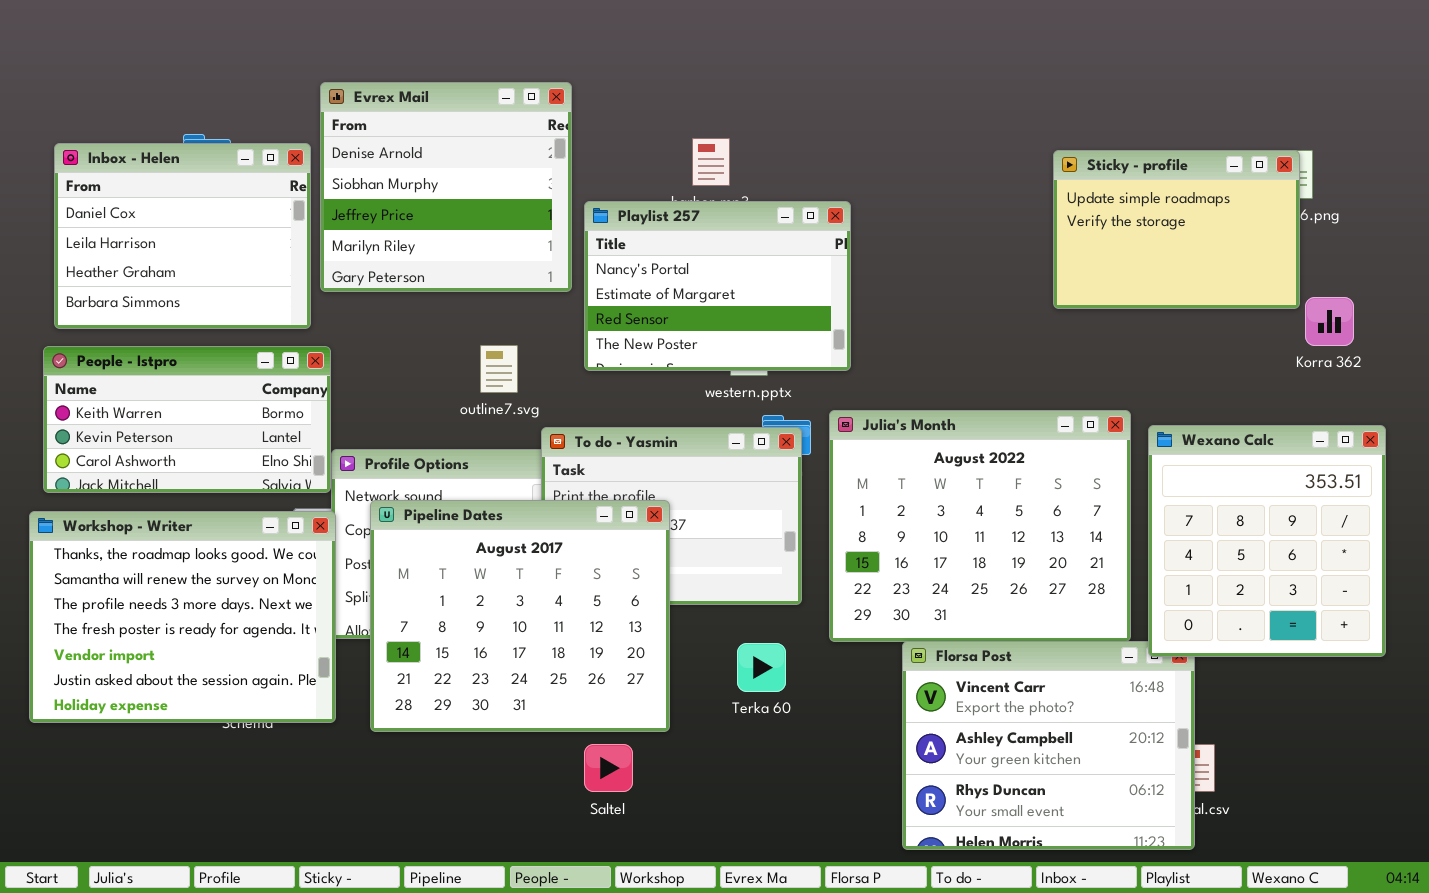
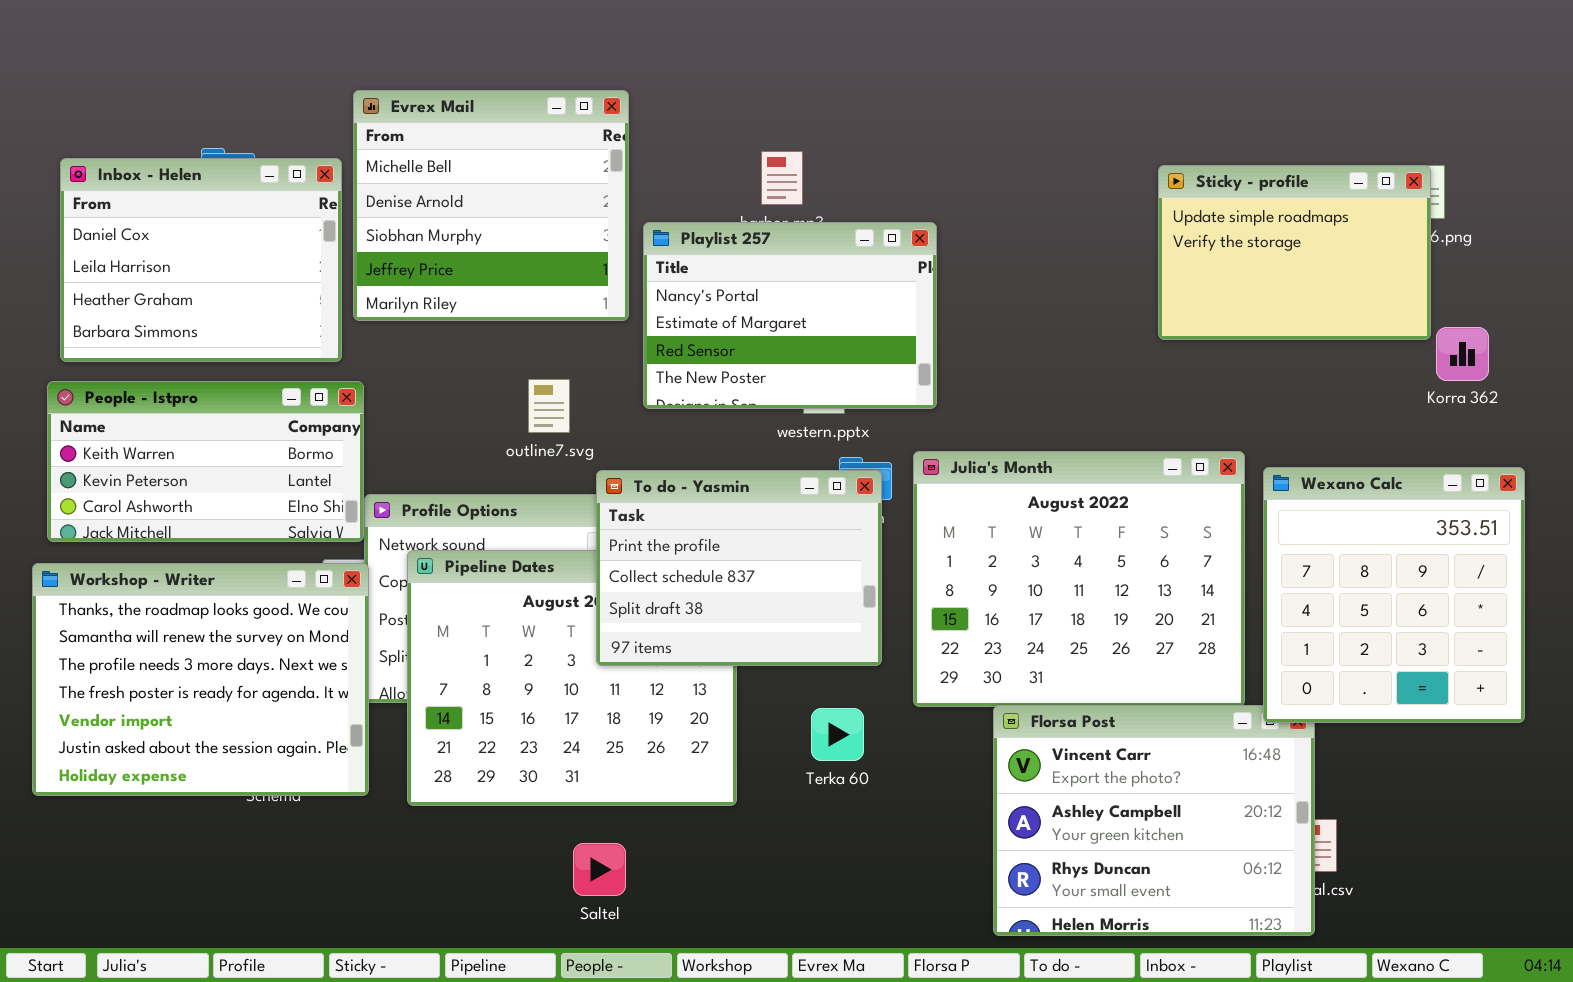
Evrex Mail: [320,82,572,292] -> [353,90,629,321], scrolled up 1 row
To do - Yasmin: [541,427,802,605] -> [596,470,882,666], raised
Saltel: [584,744,633,792] -> [573,843,626,896], moved

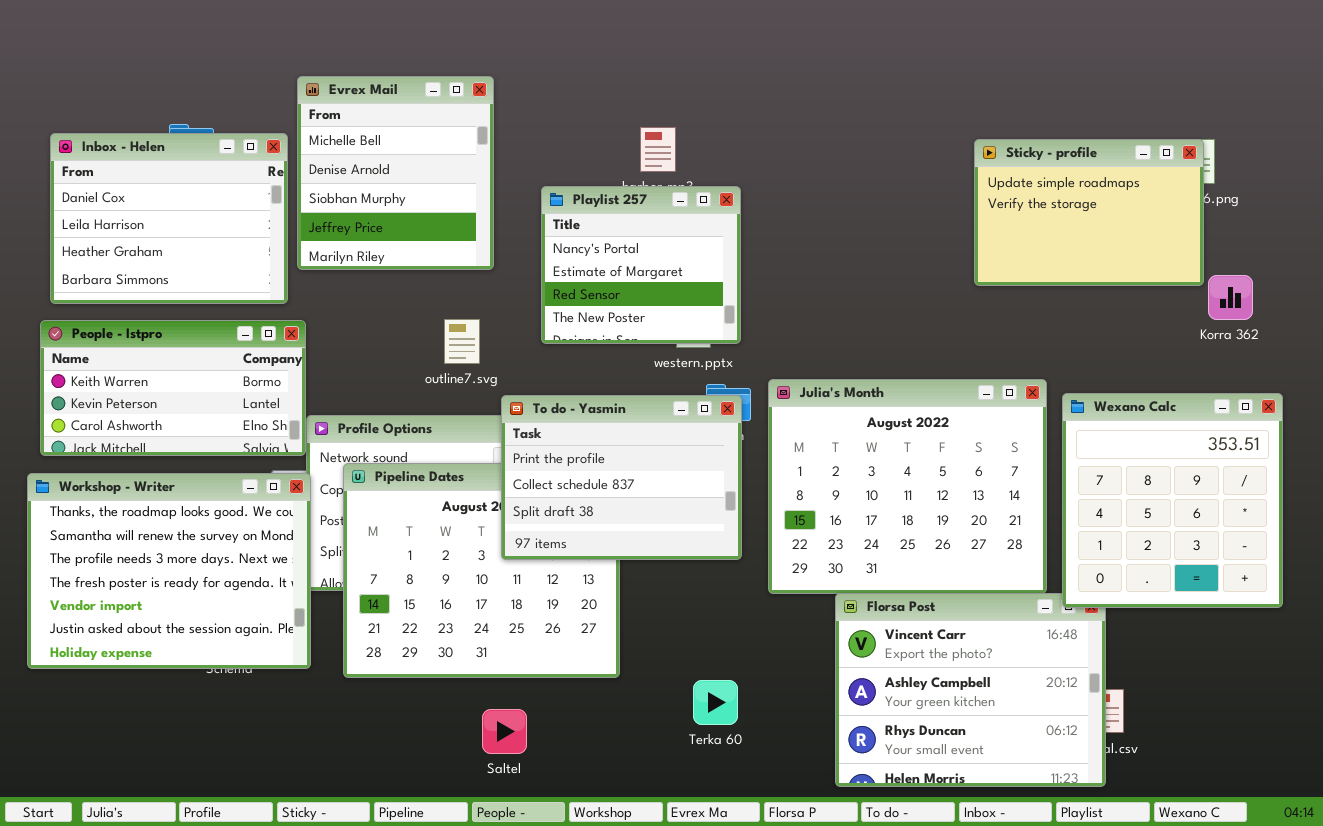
Evrex Mail: [353,90,629,321] -> [297,76,494,270], resized
Playlist 257: [643,222,937,409] -> [541,186,741,344], resized
Terka 60: [811,708,864,761] -> [693,680,738,725], moved

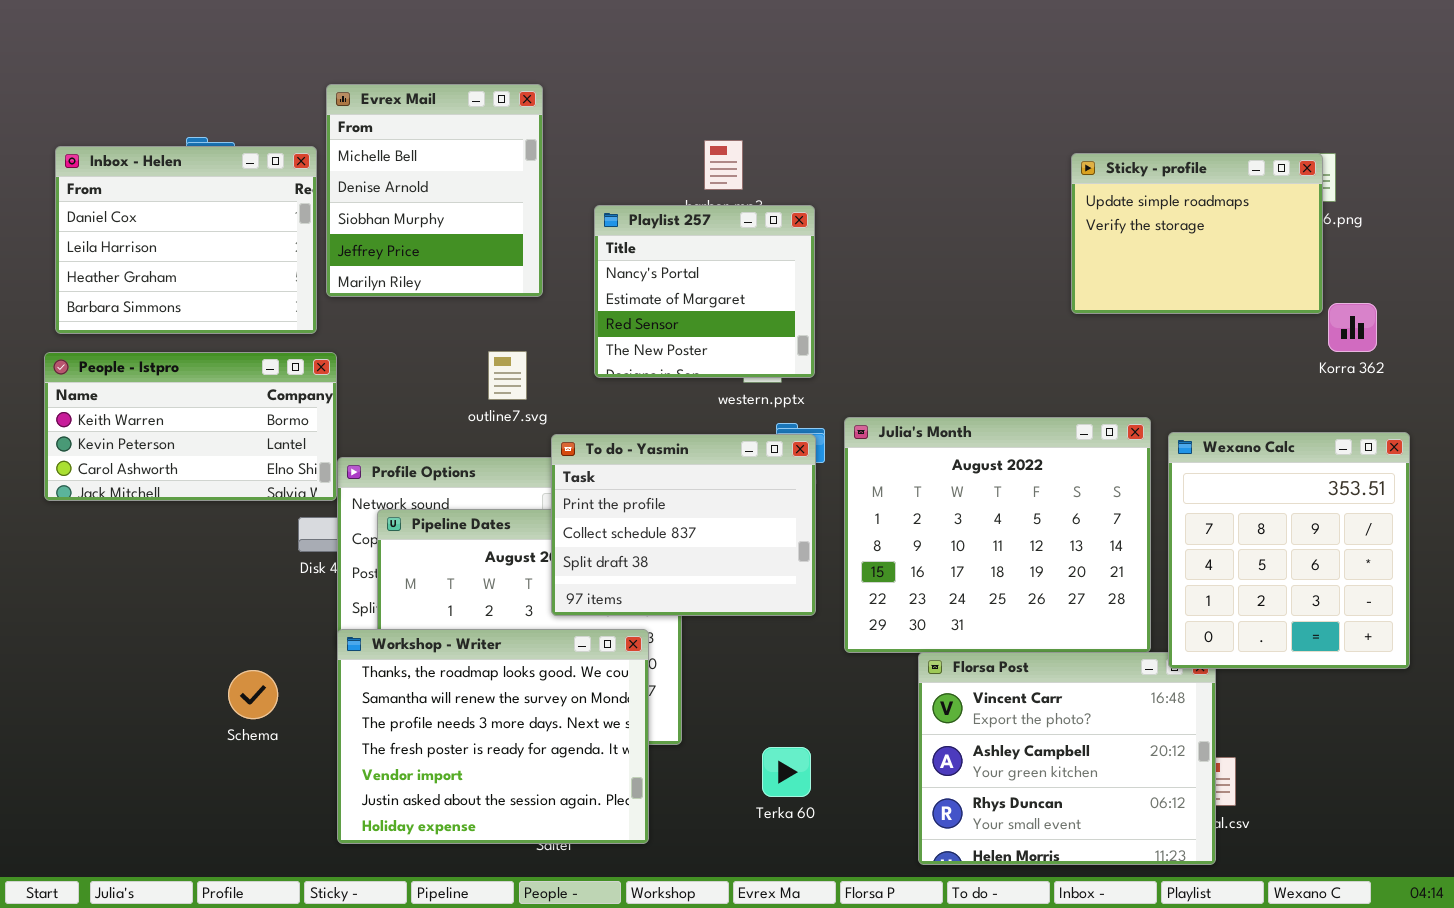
Workshop - Writer: [27,473,311,669] -> [337,629,649,844], moved

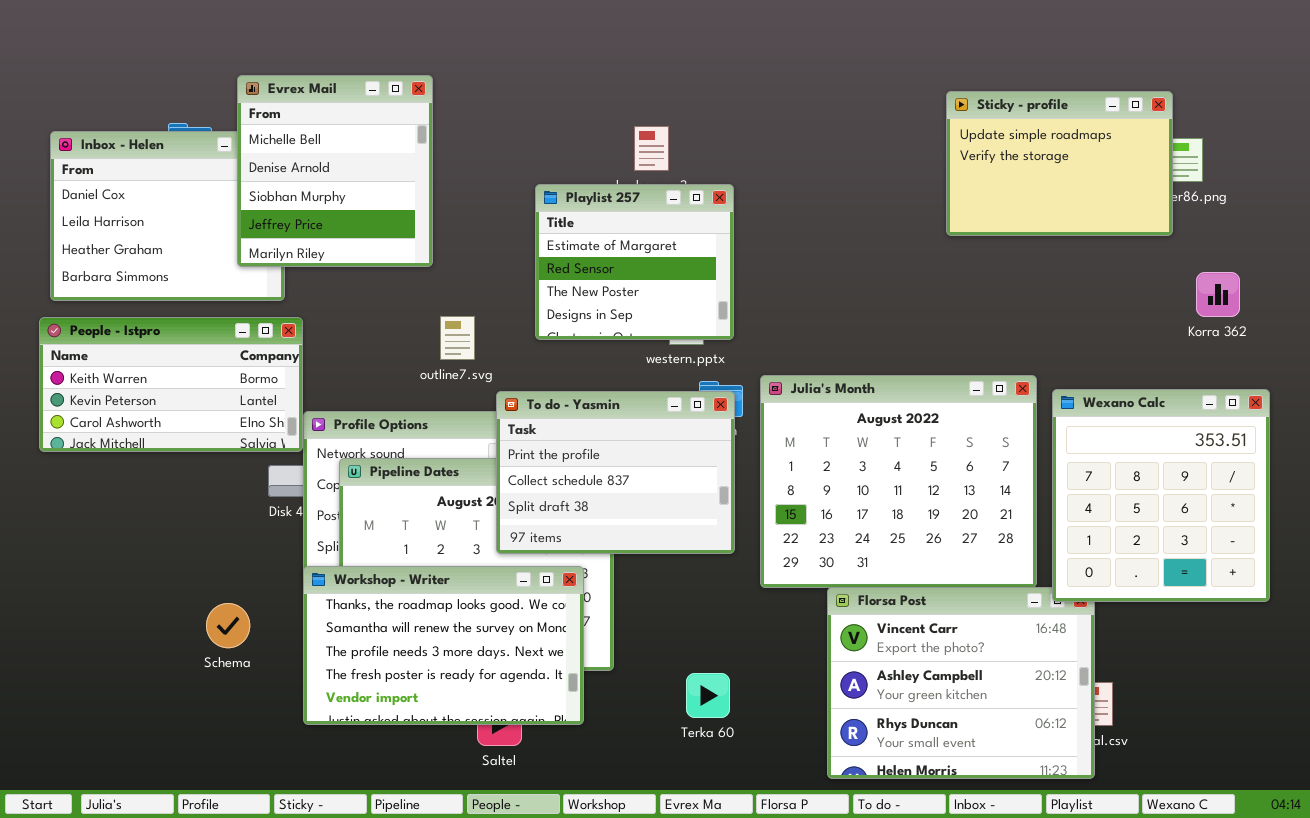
Evrex Mail: [326,84,543,297] -> [237,75,433,267], moved
Sticky - profile: [1071,153,1323,314] -> [946,91,1173,236], moved
Playlist 257: [594,205,815,378] -> [535,184,734,340], scrolled down 1 row
Workshop - Writer: [337,629,649,844] -> [303,566,584,725], resized

